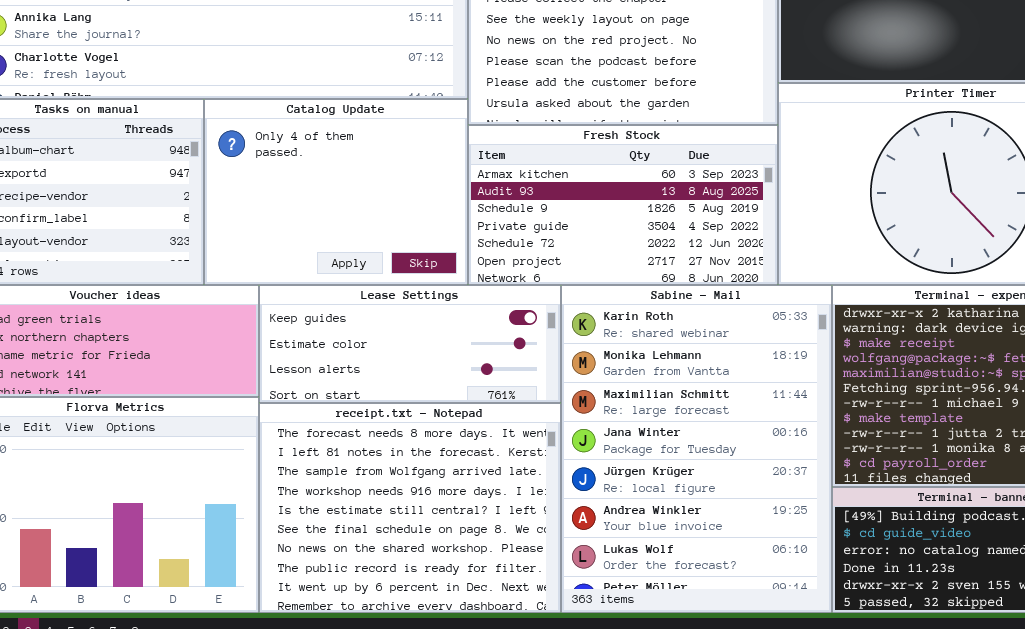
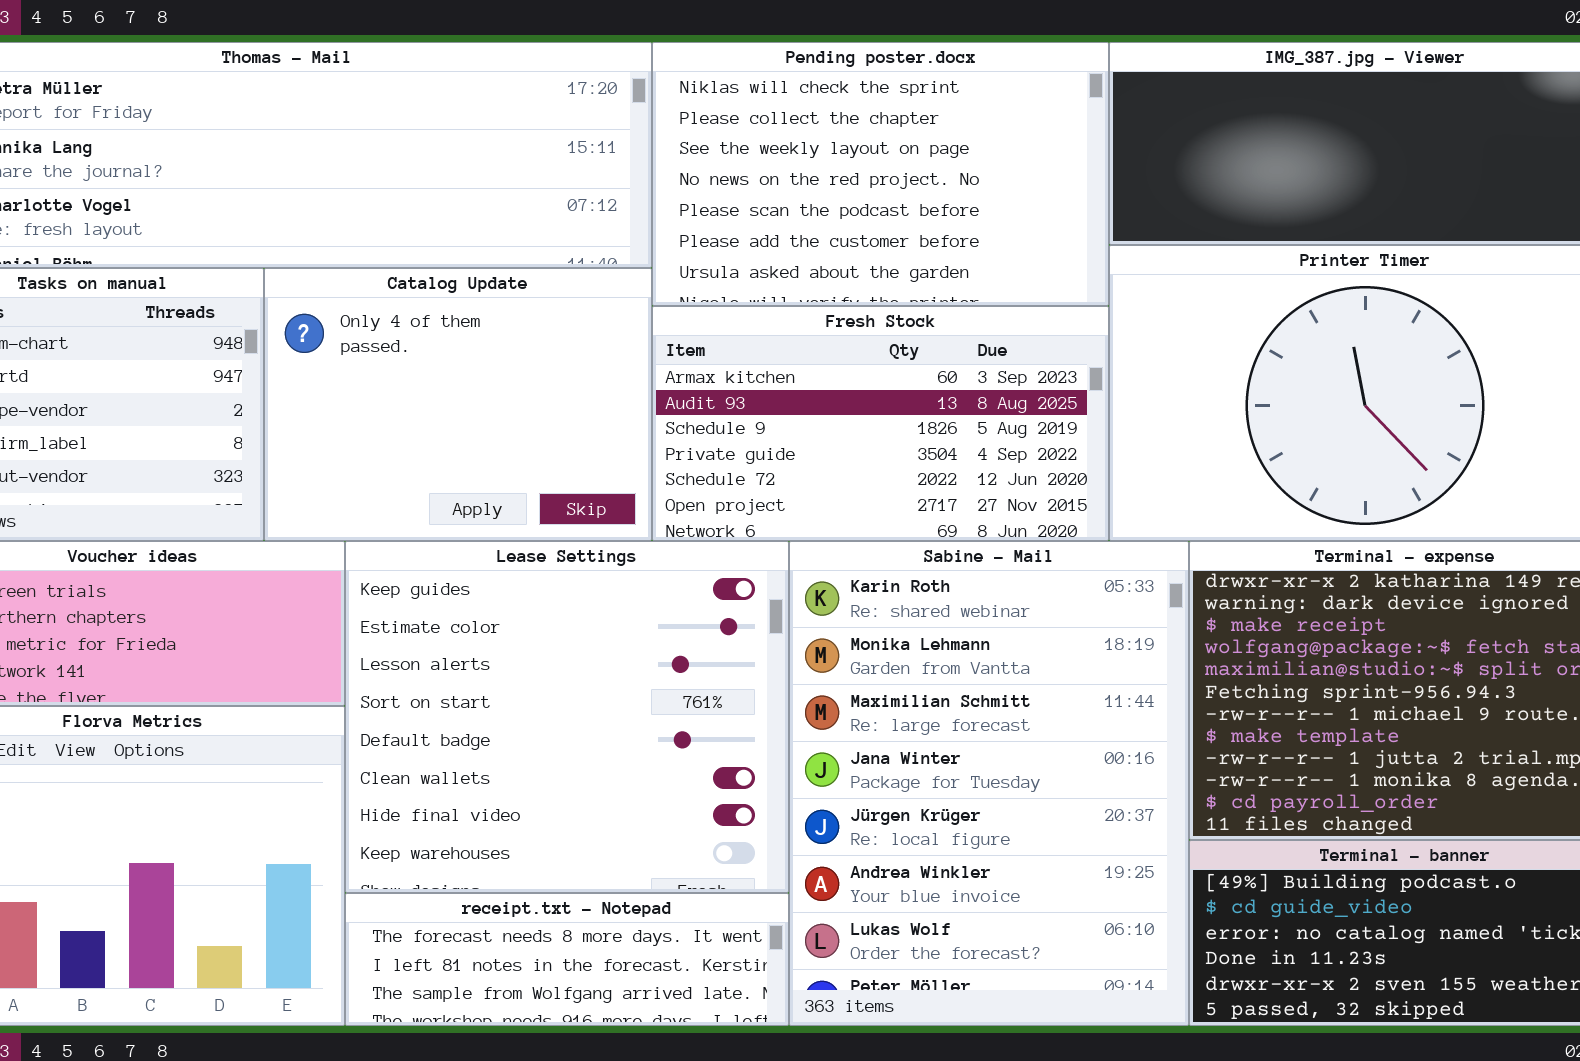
Lease Settings: [259,285,561,403] -> [345,541,789,893], resized
receipt.txt - Notepad: [259,403,561,613] -> [345,893,789,1026], resized

